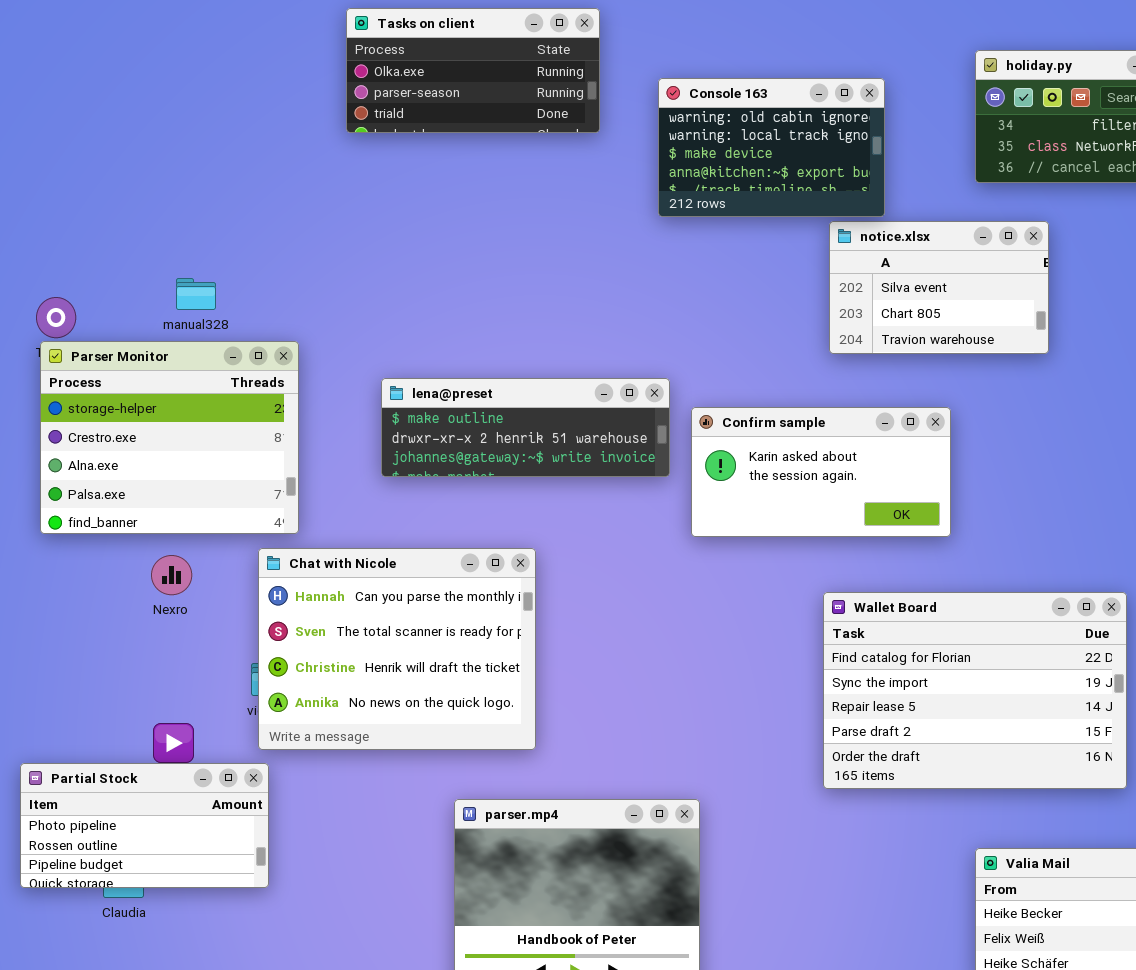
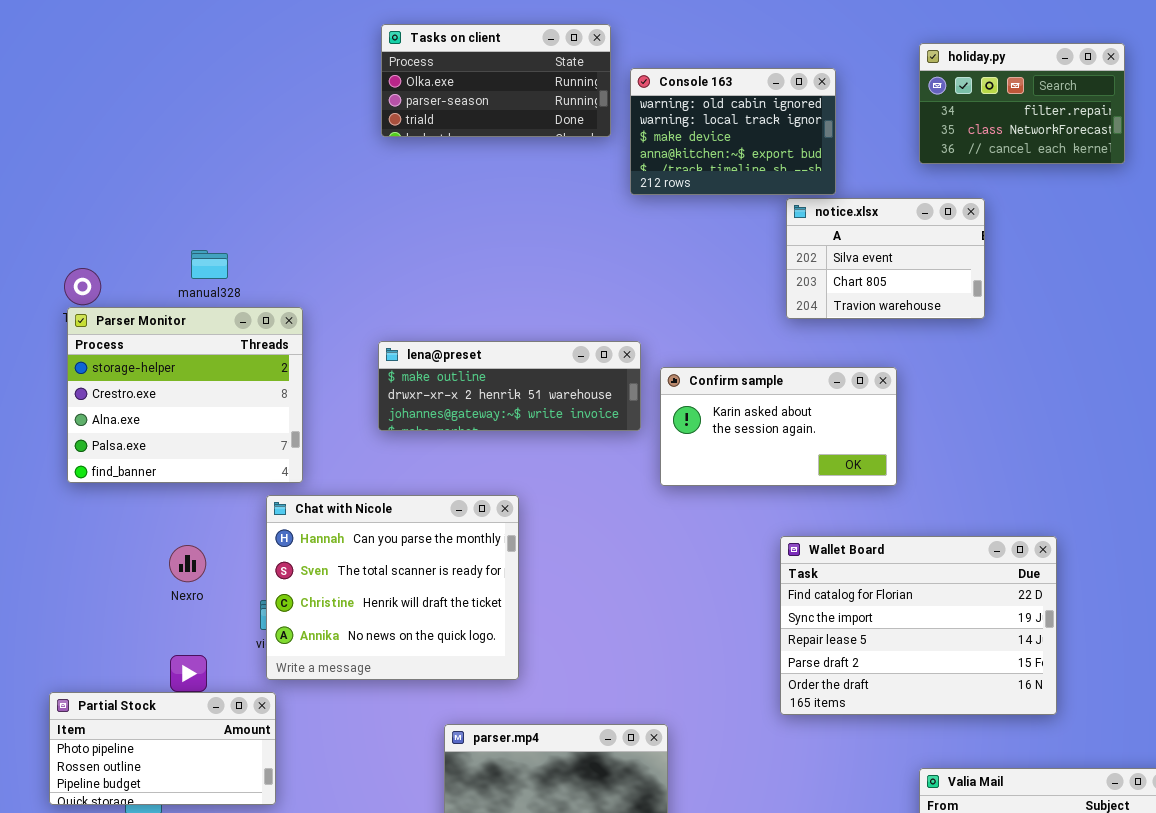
Tasks on client: [346,8,600,133] -> [381,24,611,137], moved
Nexro: [151,555,192,595] -> [169,545,206,582], moved

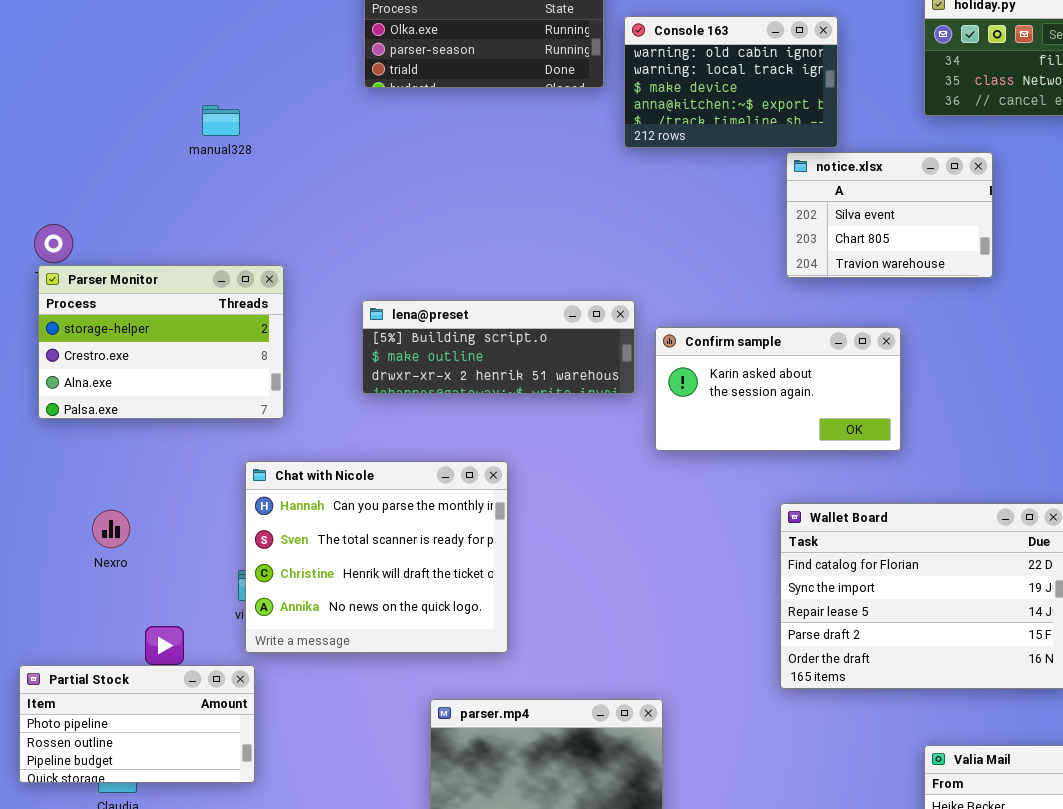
manual328: [191,250,228,279] -> [202,105,240,136], moved
Parser Monitor: [67,307,303,483] -> [38,265,284,419], resized
lena@preset: [378,341,641,431] -> [362,300,635,394], scrolled up 1 row
Nexro: [169,545,206,582] -> [92,510,130,548], moved

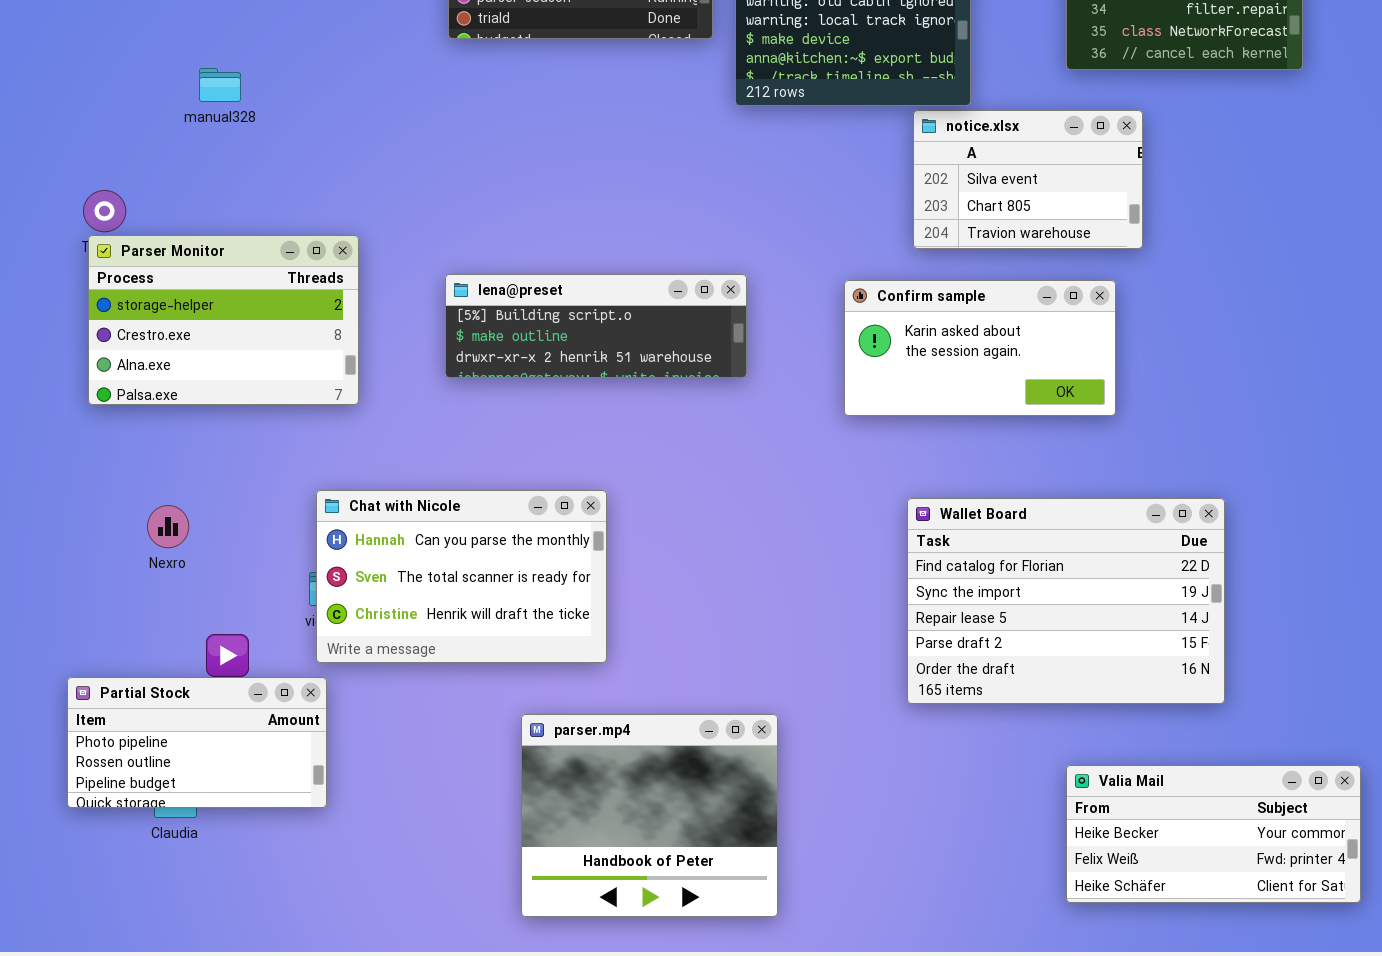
manual328: [202,105,240,136] -> [199,68,241,102], moved
Confirm sample: [655,327,901,451] -> [844,280,1116,416], moved
Chat with Nicole: [245,461,508,653] -> [316,490,607,663], resized

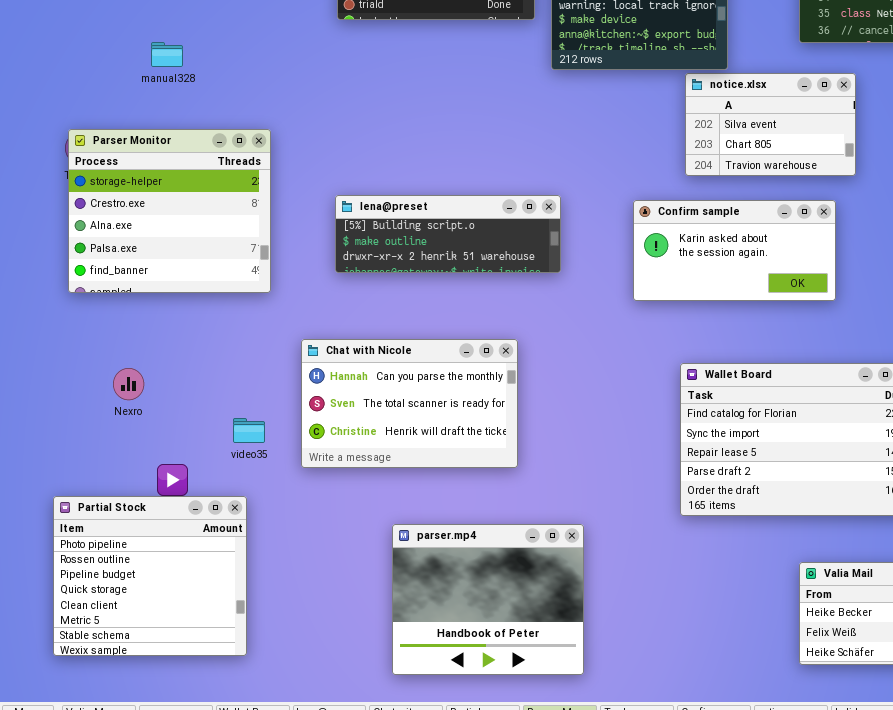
Parser Monitor: [88,235,359,405] -> [68,129,271,293], resized
Chat with Nicole: [316,490,607,663] -> [301,339,518,468], moved
Partial Stock: [67,677,327,808] -> [53,496,247,656], resized

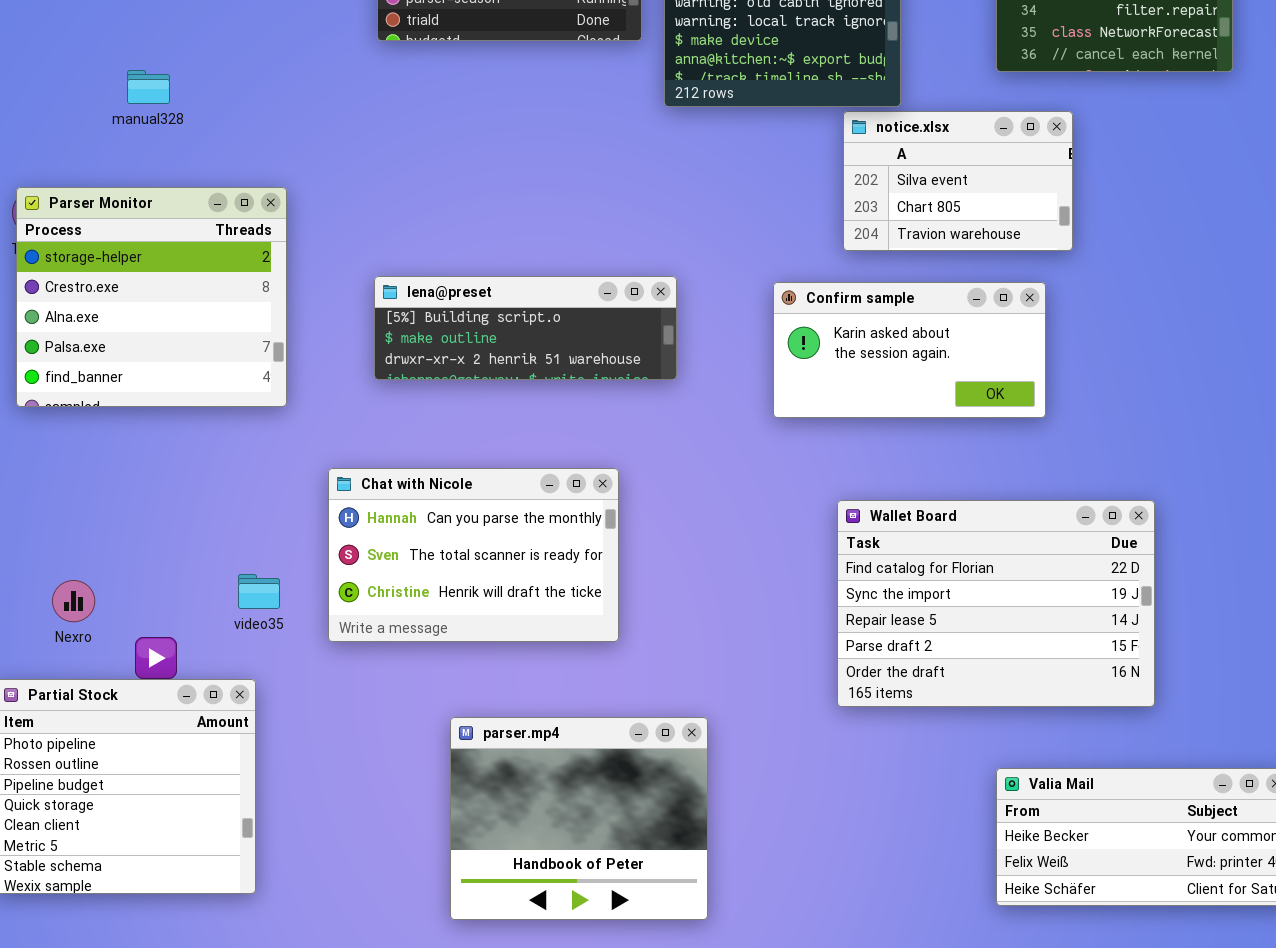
Nexro: [113,368,144,400] -> [52,580,95,622], moved

